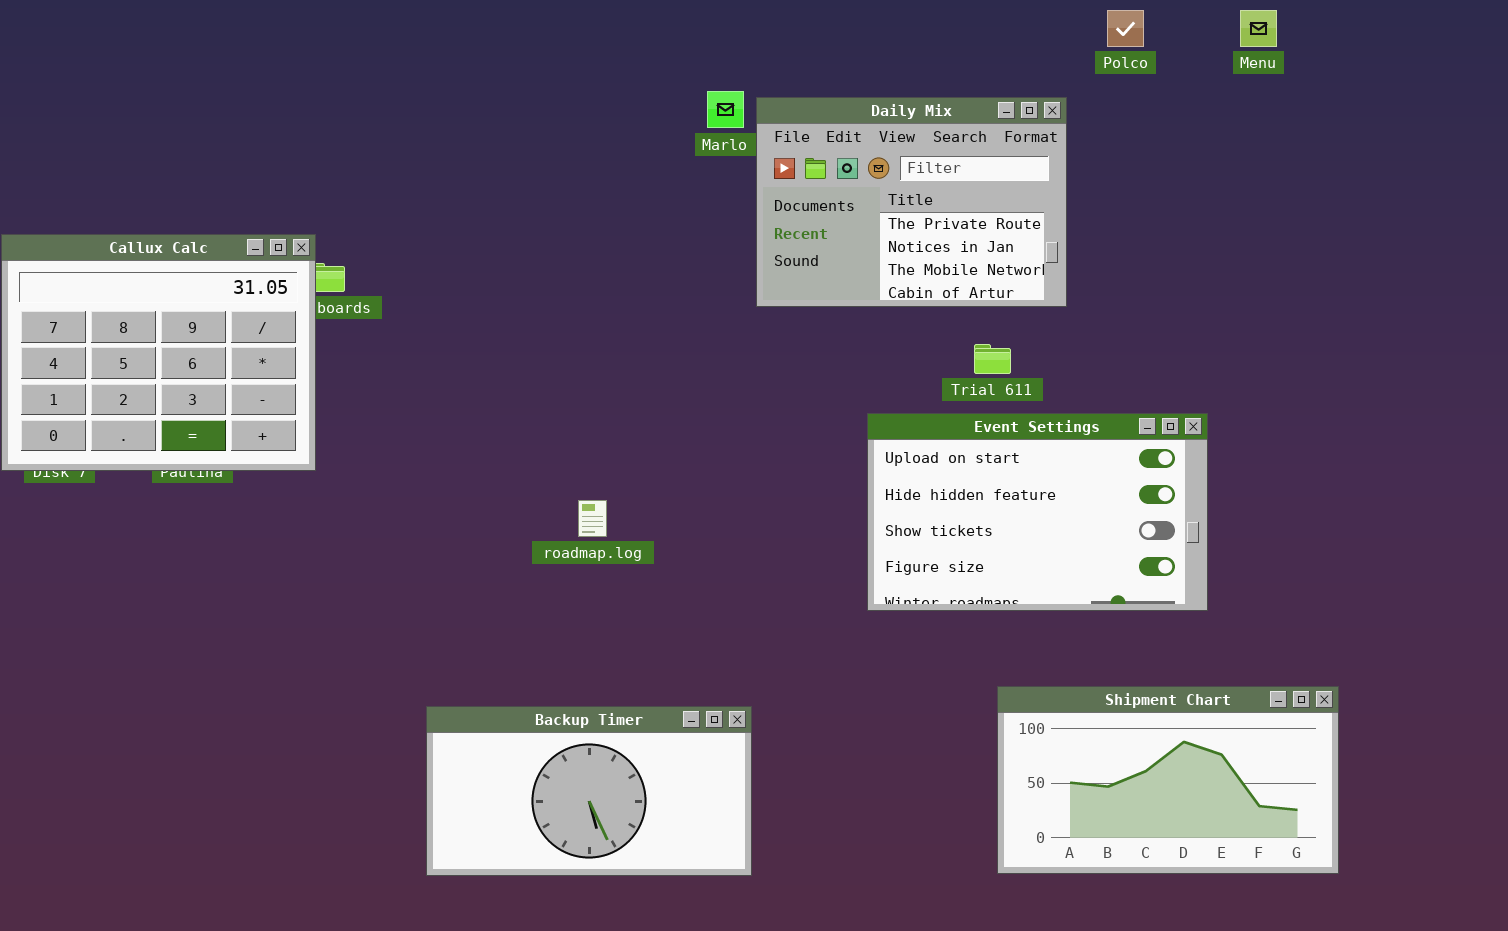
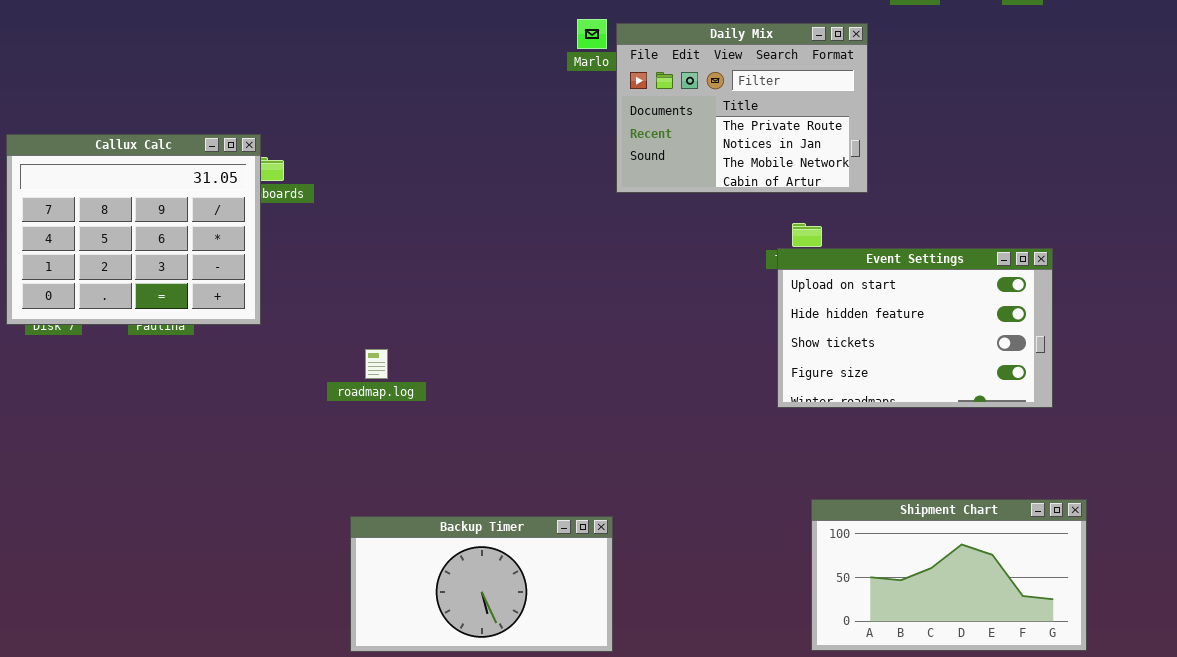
Event Settings: [867,413,1208,611] -> [777,248,1053,408], moved
roadmap.log: [578,500,607,537] -> [365,349,388,379], moved

